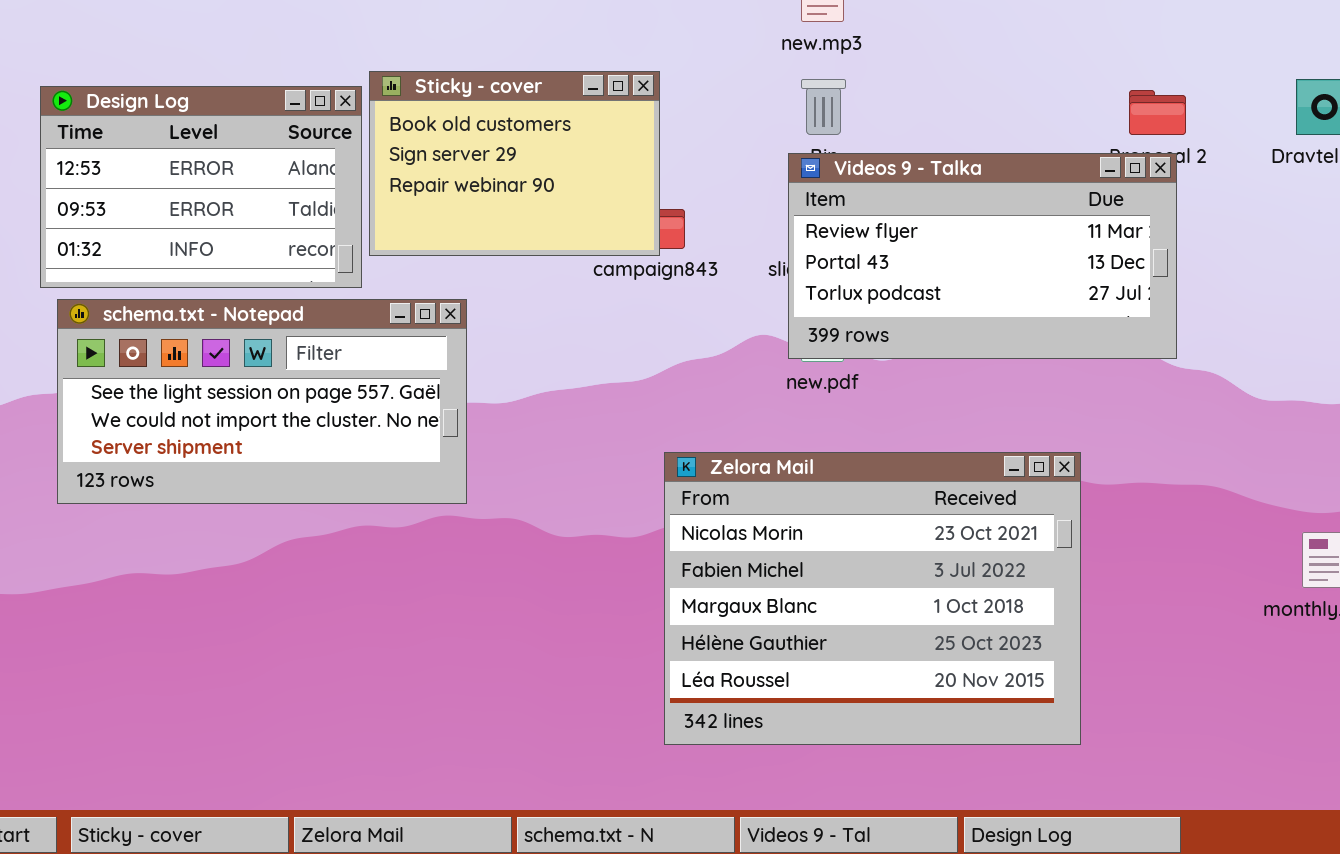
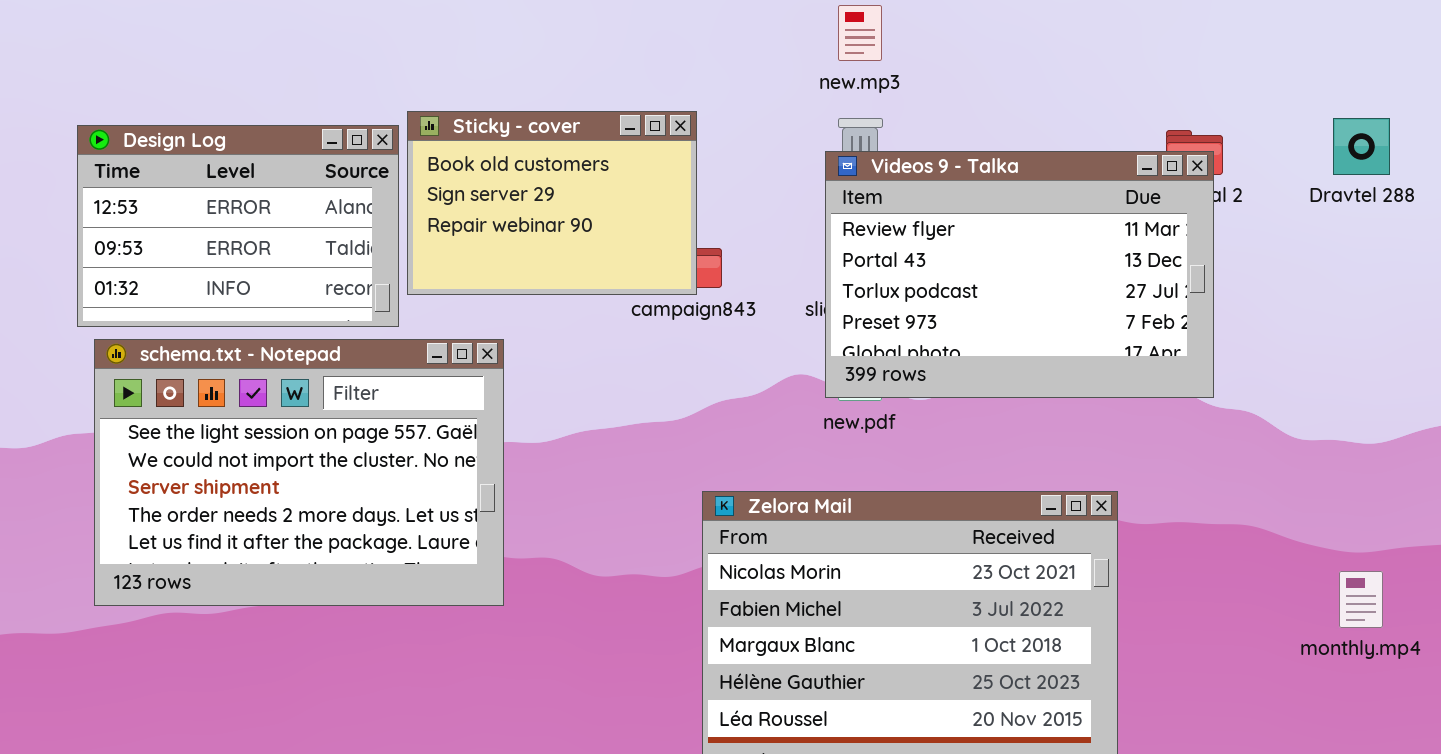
Videos 9 - Talka: [788,153,1177,359] -> [825,151,1214,398], resized
schema.txt - Notepad: [57,299,467,504] -> [94,339,504,606], resized

